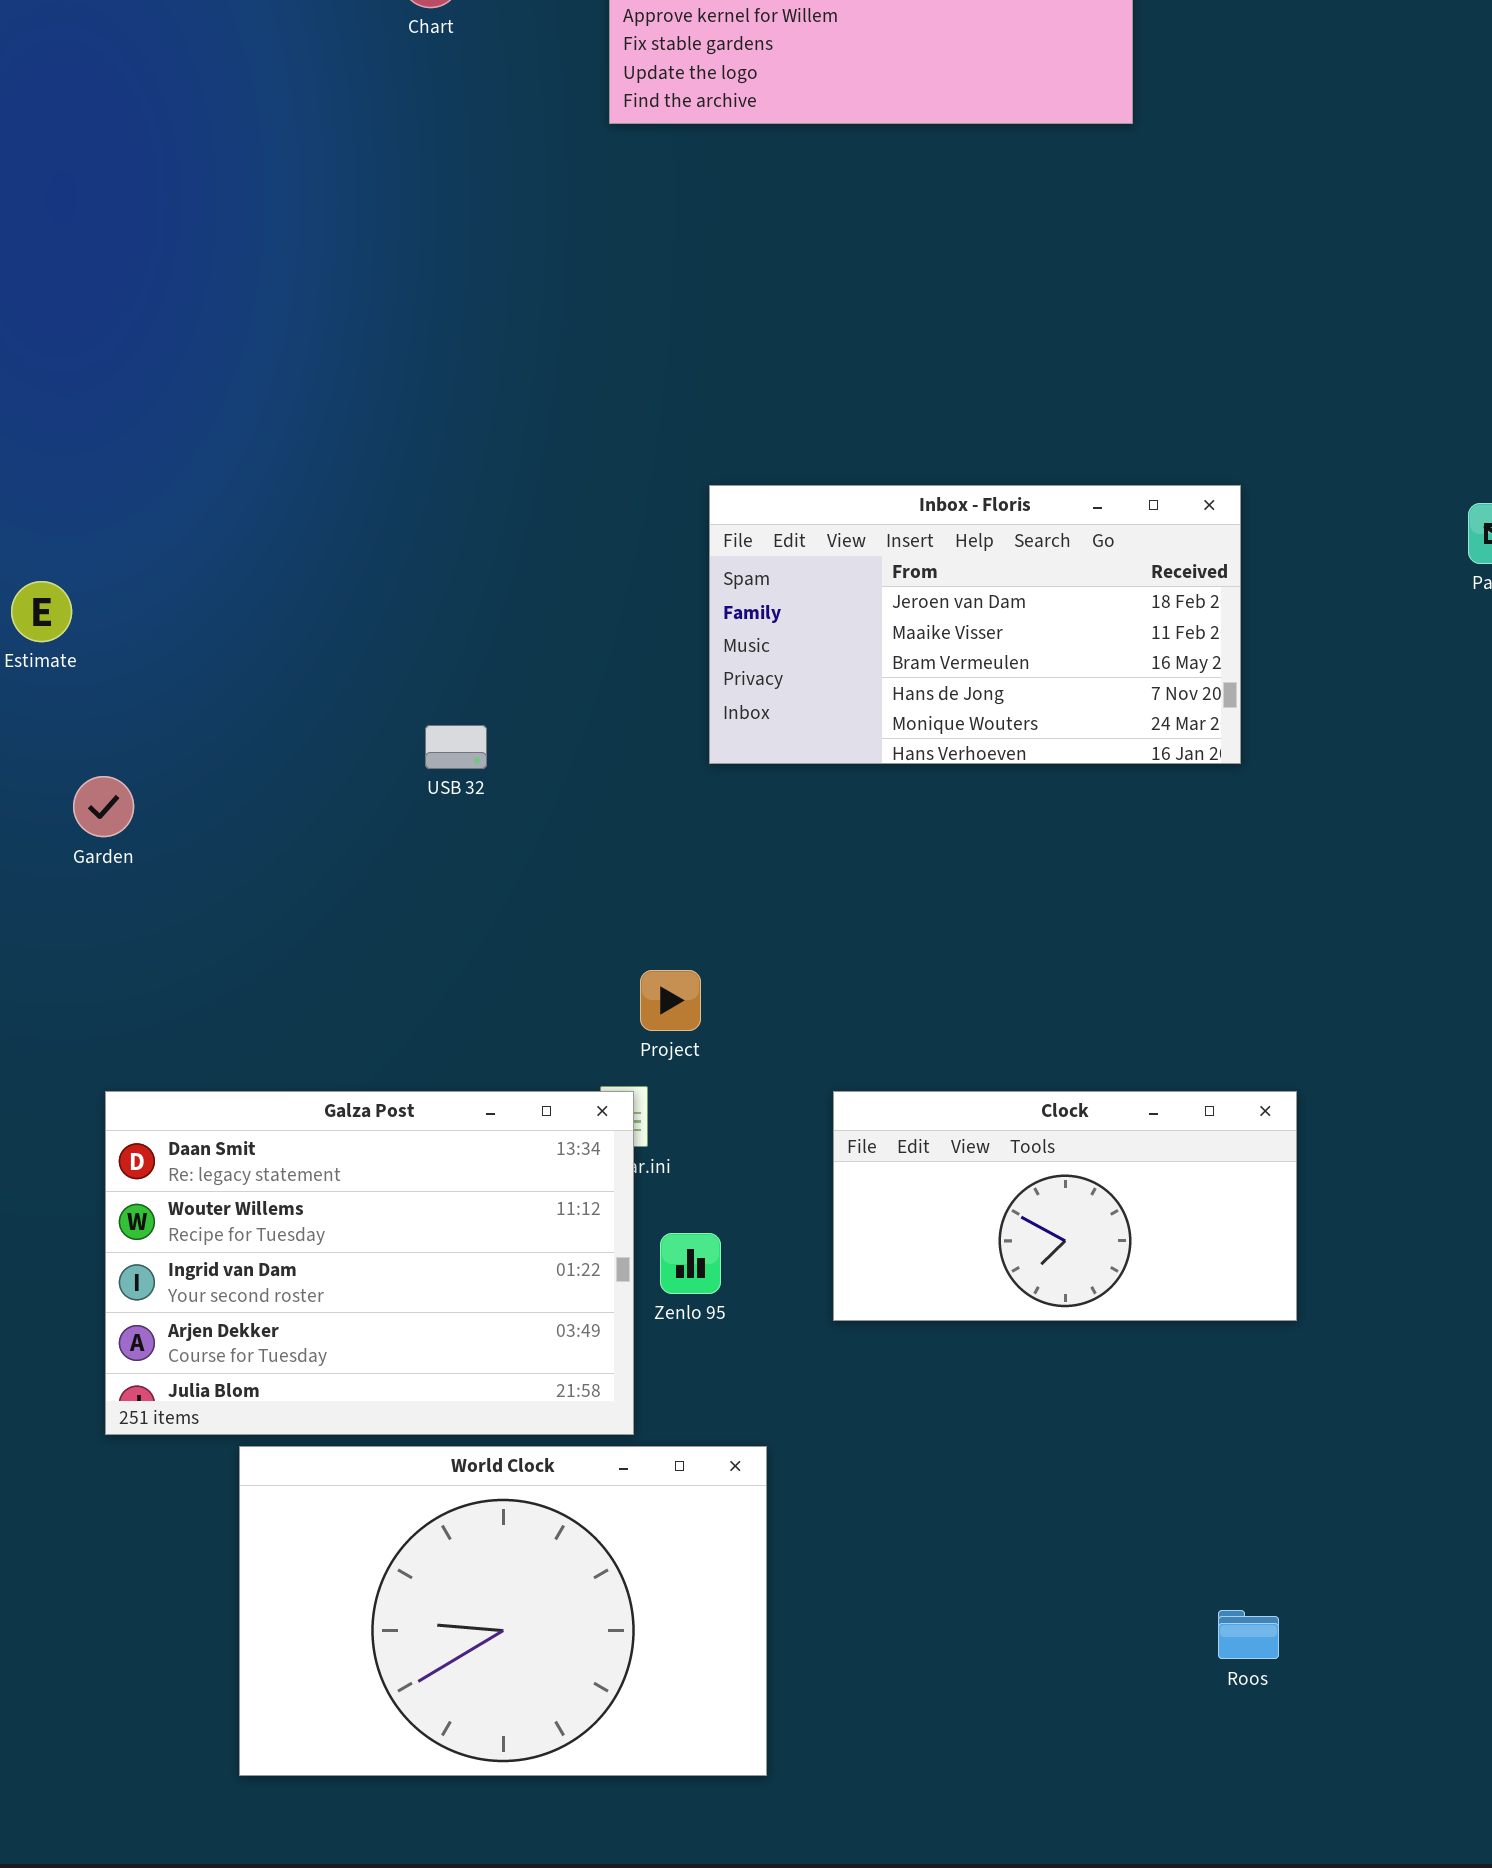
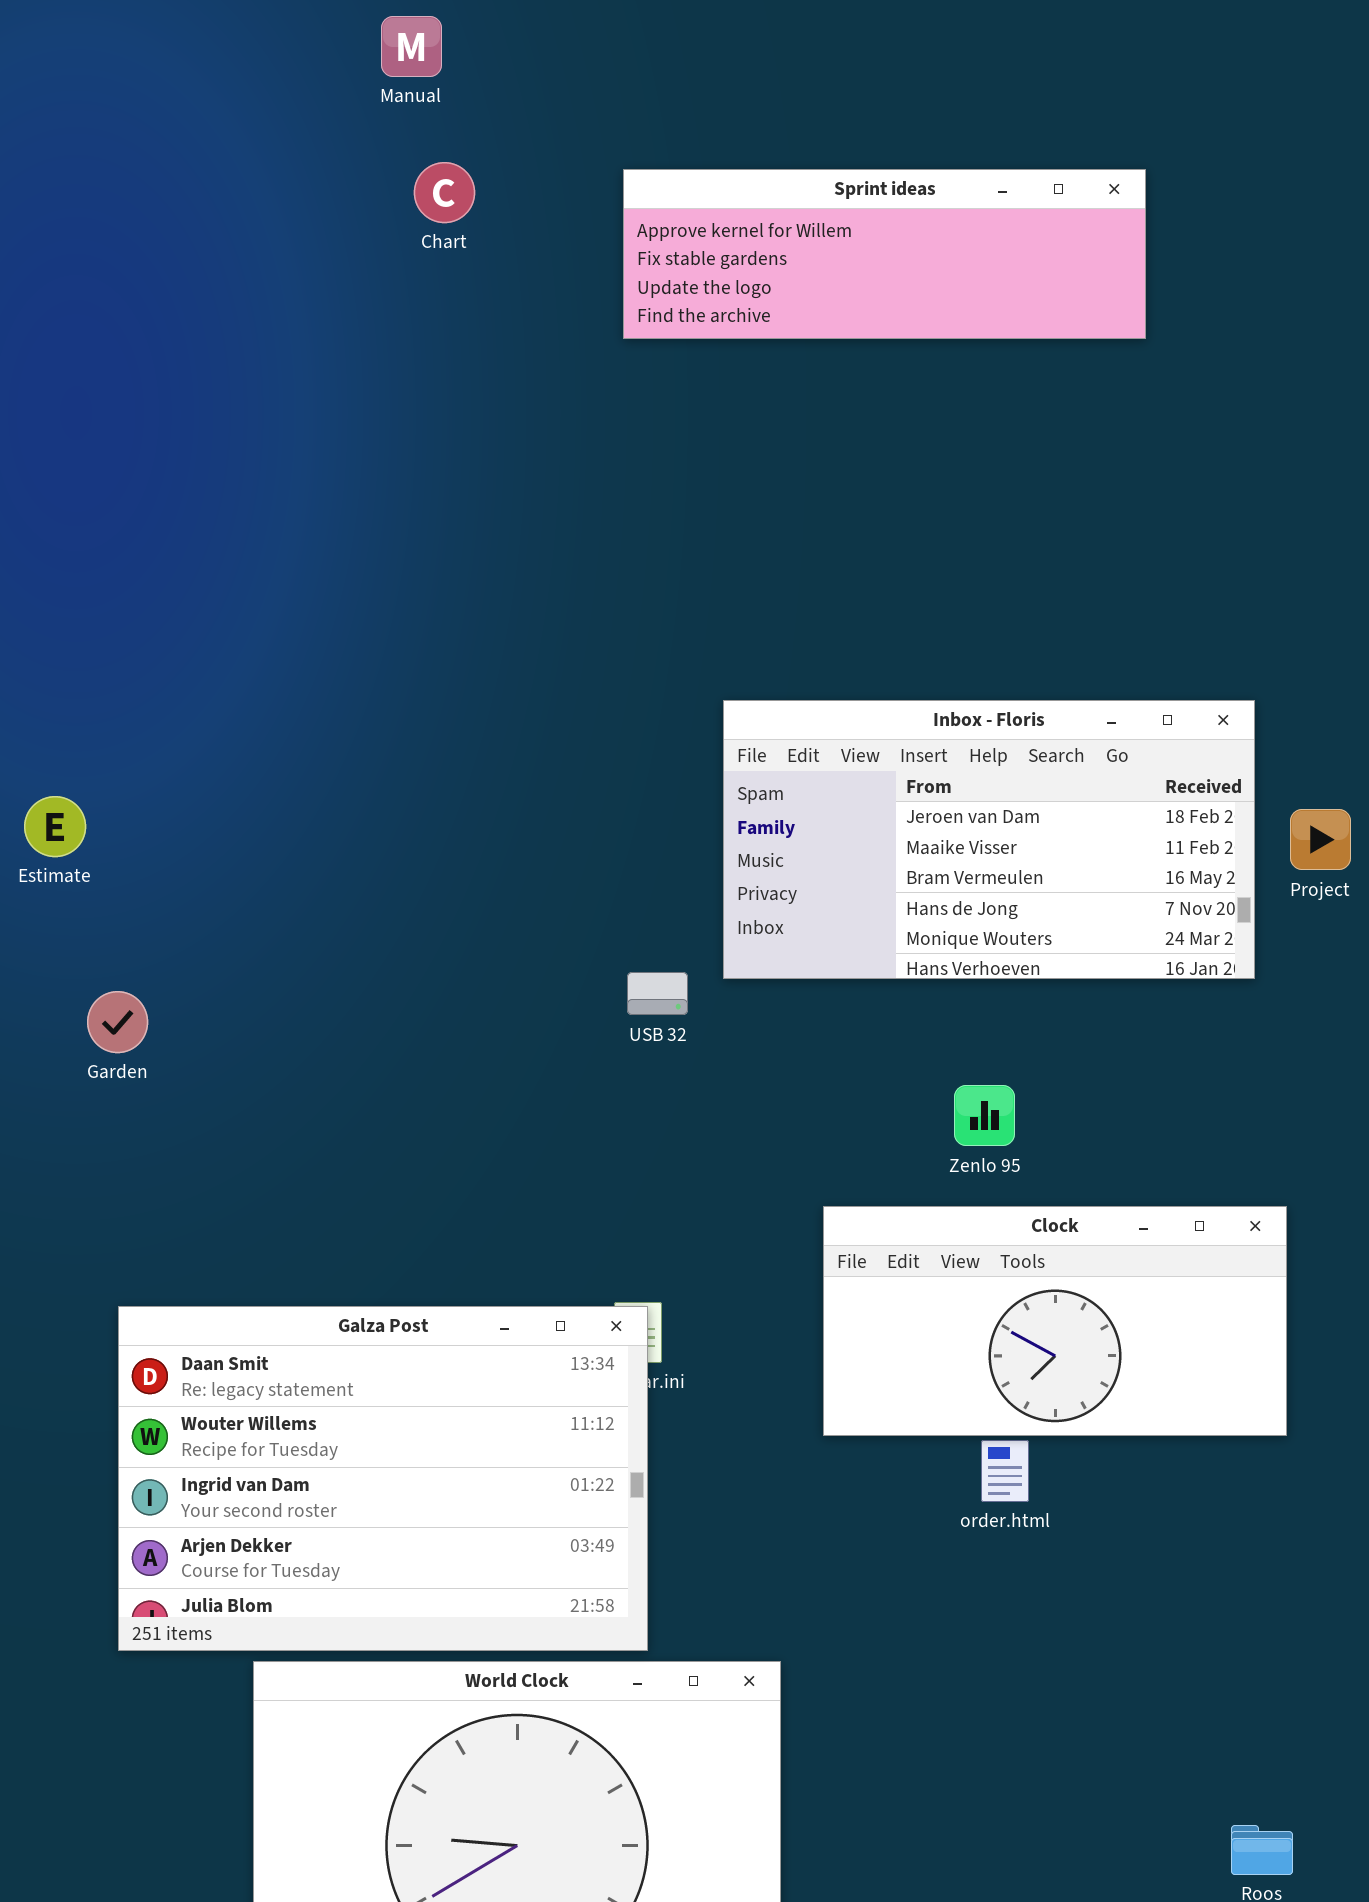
USB 32: [425,725,487,769] -> [627,972,688,1015], moved
Project: [640,970,701,1031] -> [1290,809,1351,870], moved
Clock: [833,1091,1297,1321] -> [823,1206,1287,1436], moved
Zenlo 95: [660,1233,721,1294] -> [954,1085,1015,1146], moved

